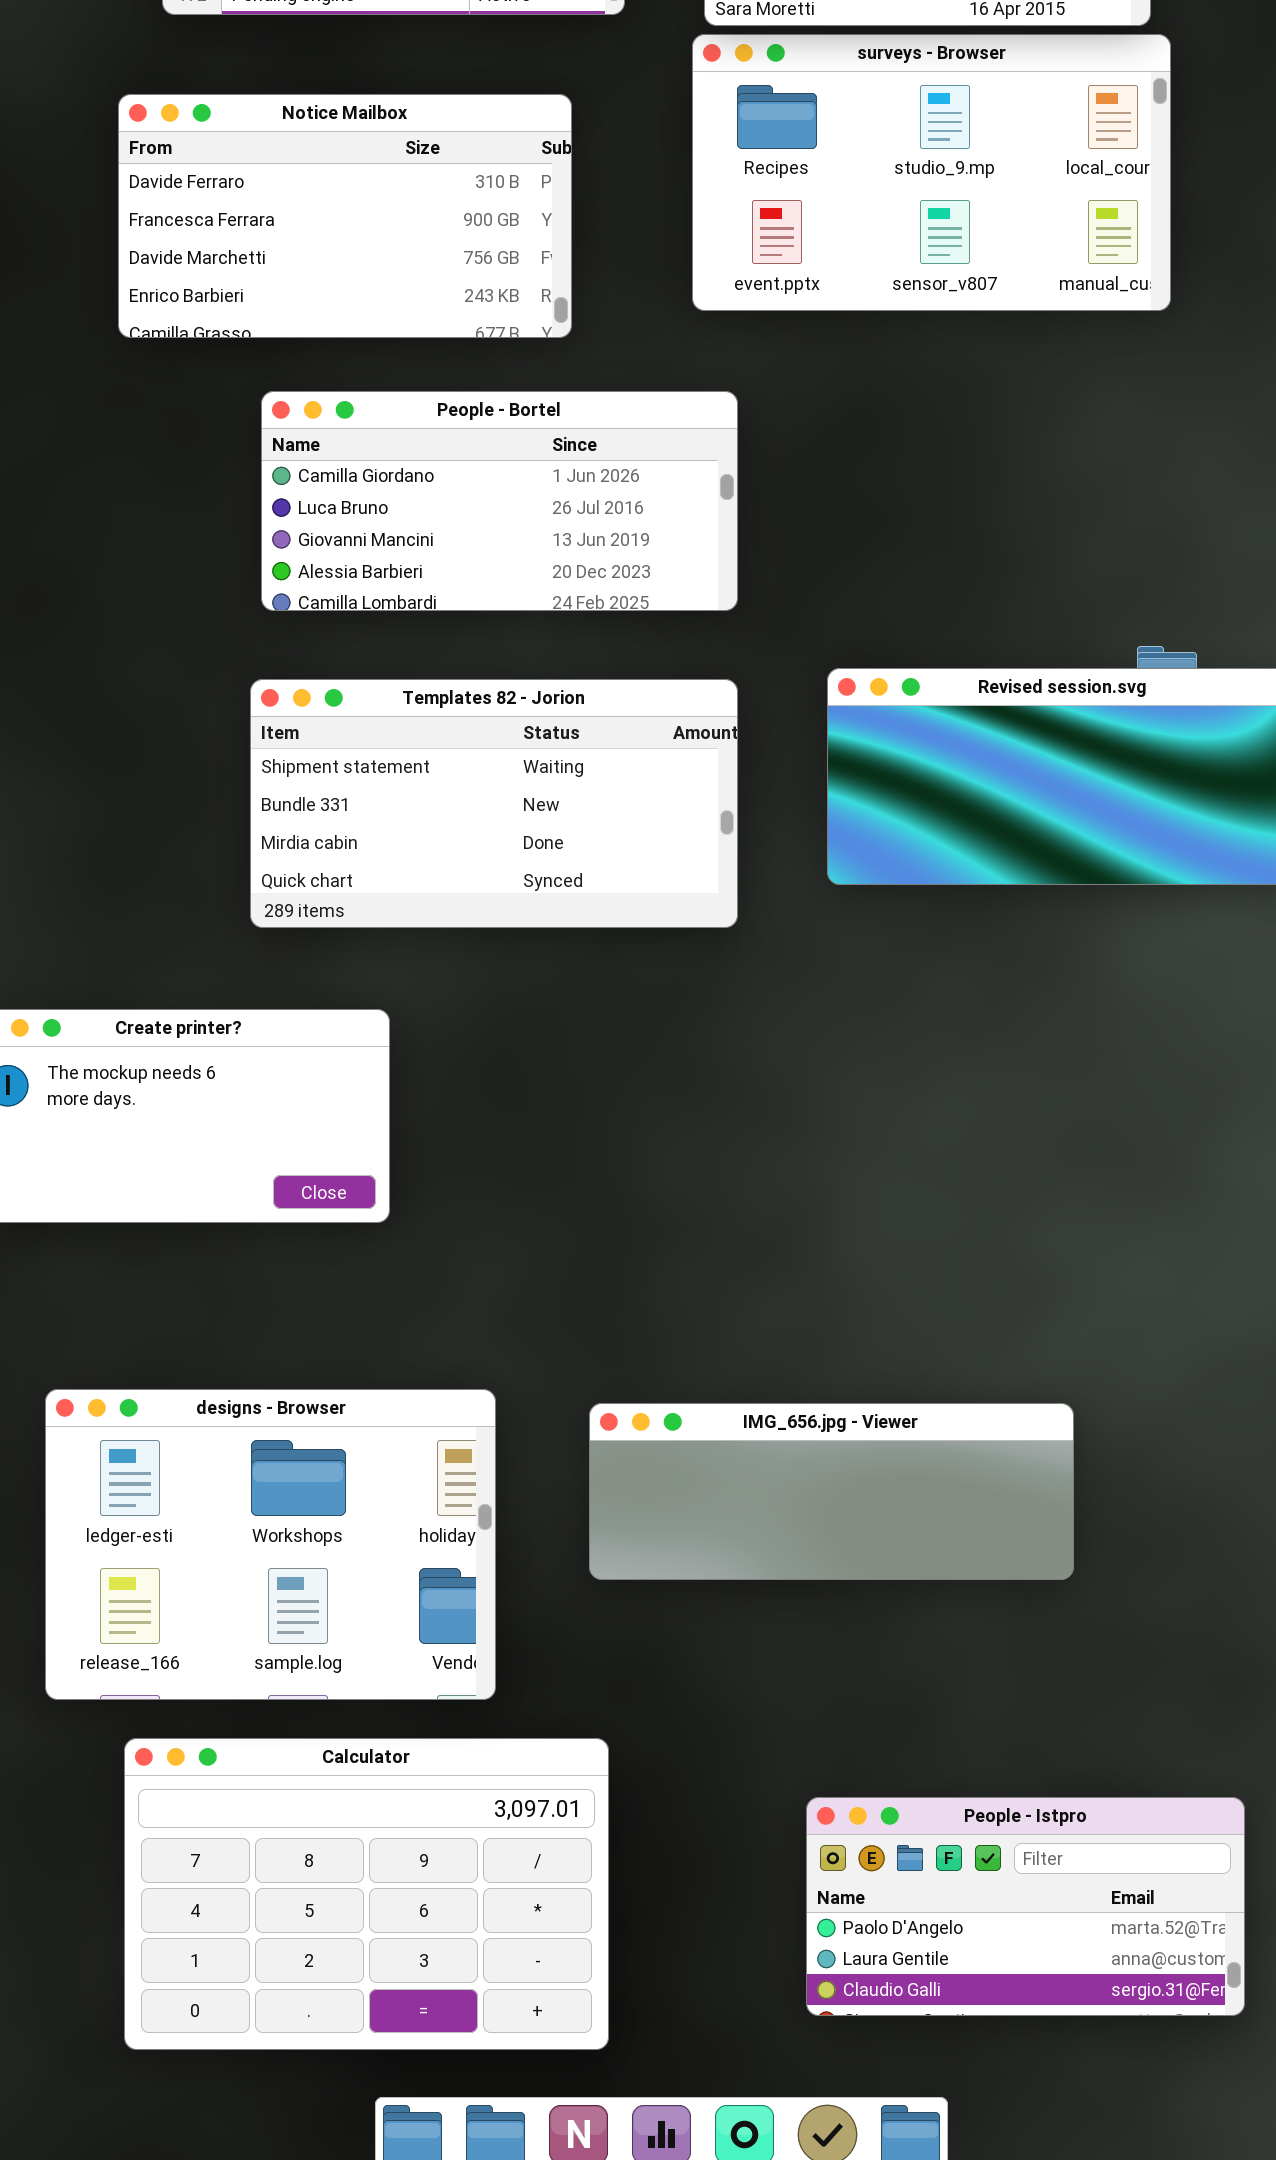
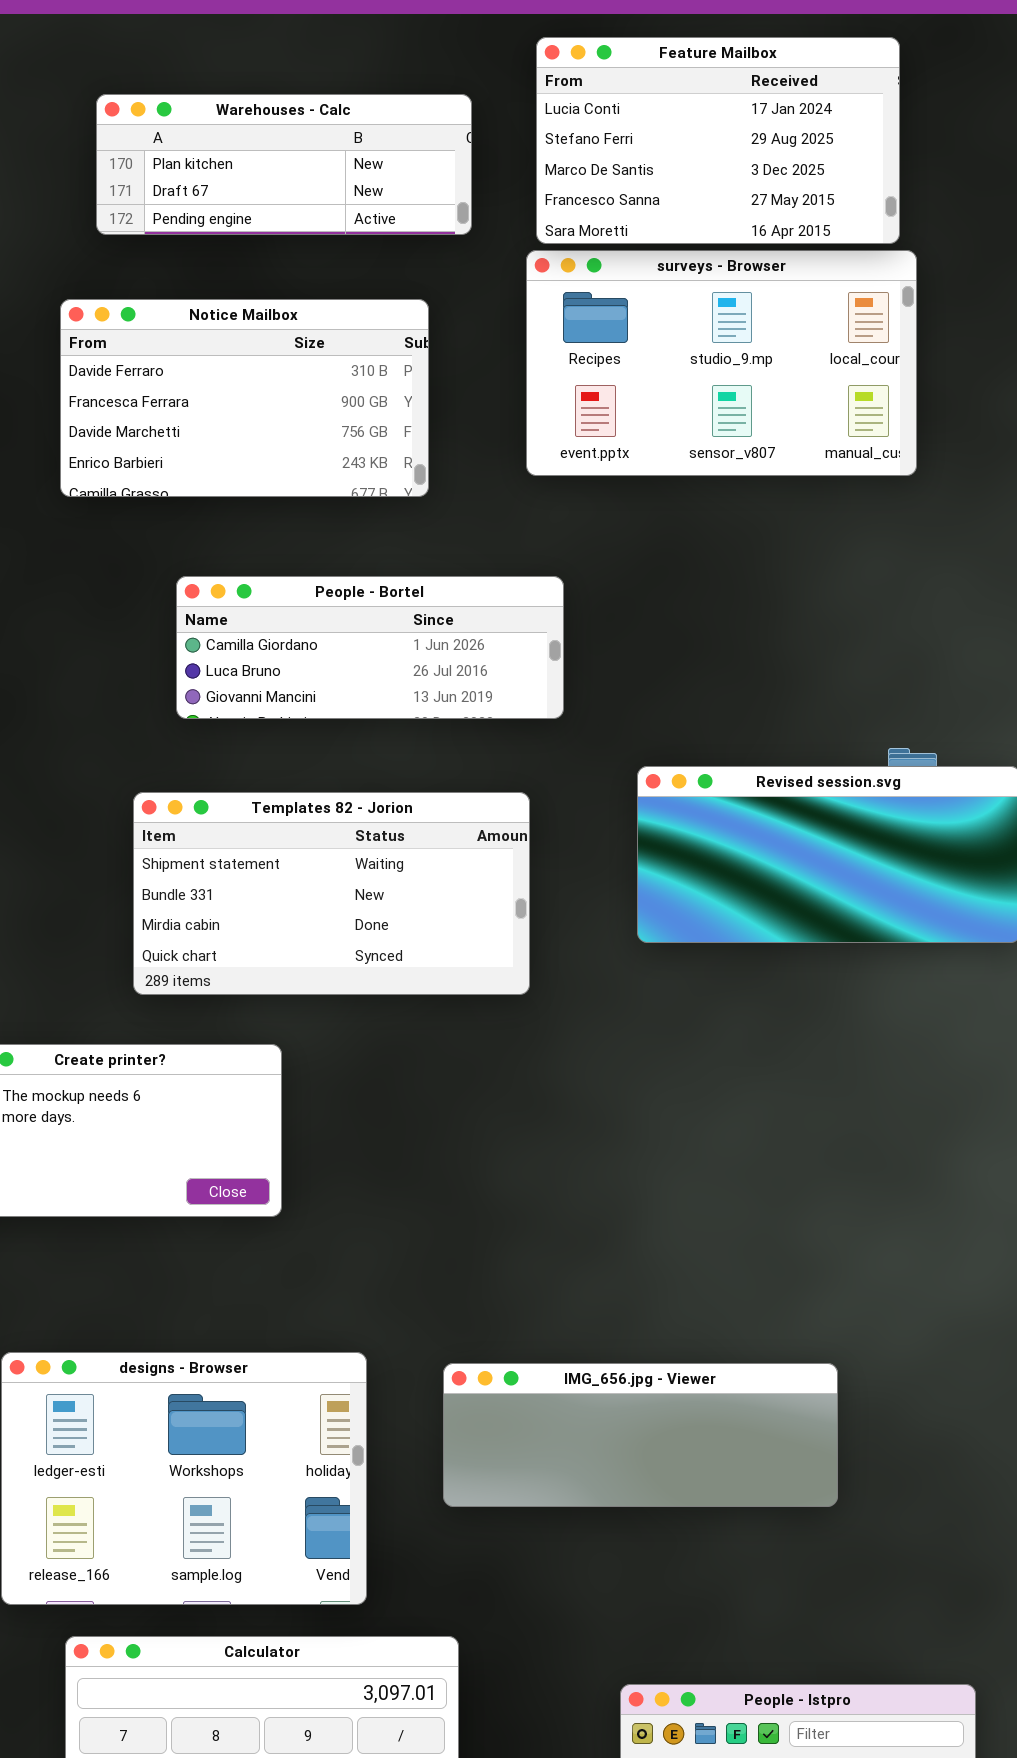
People - Bortel: [261,391,738,611] -> [176,576,564,719], resized
Templates 82 - Jorion: [250,679,738,928] -> [133,792,530,995], moved

